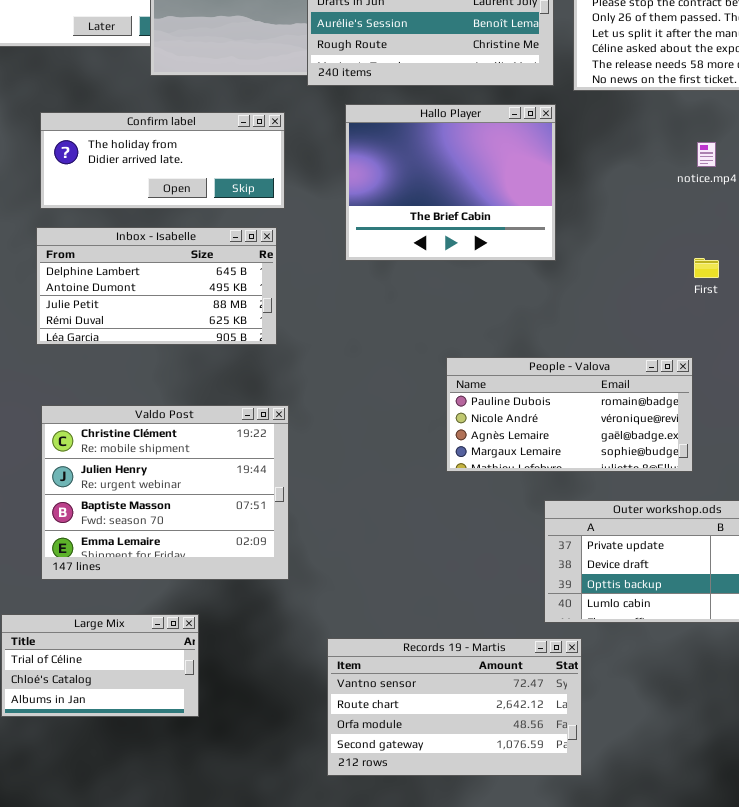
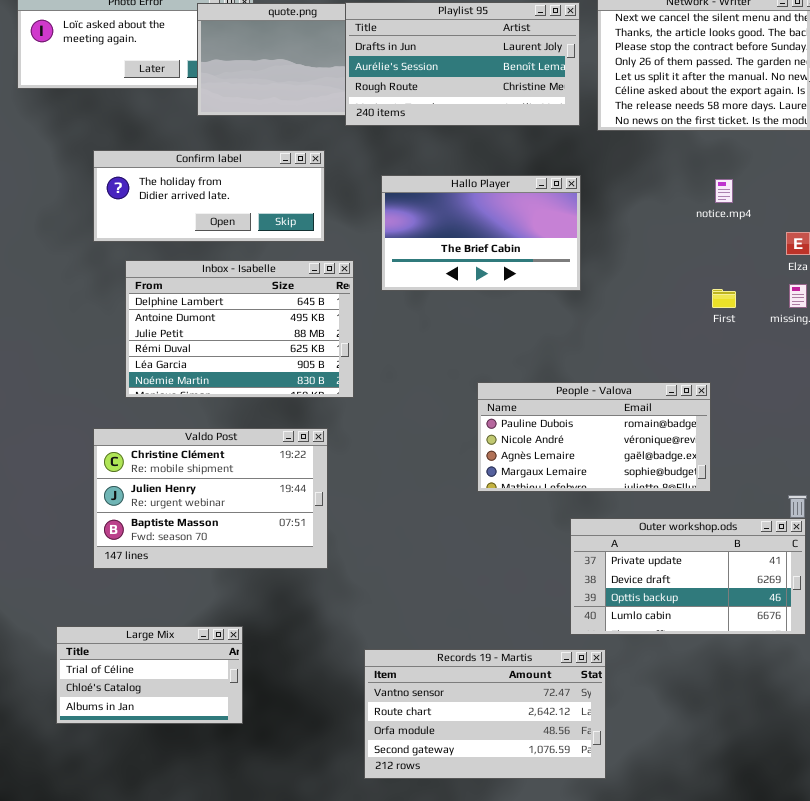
Hallo Player: [345,104,556,261] -> [381,175,581,291], resized
Inbox - Isabelle: [36,227,277,345] -> [125,260,354,398], moved, resized
Valdo Post: [41,405,289,580] -> [93,428,328,569], resized

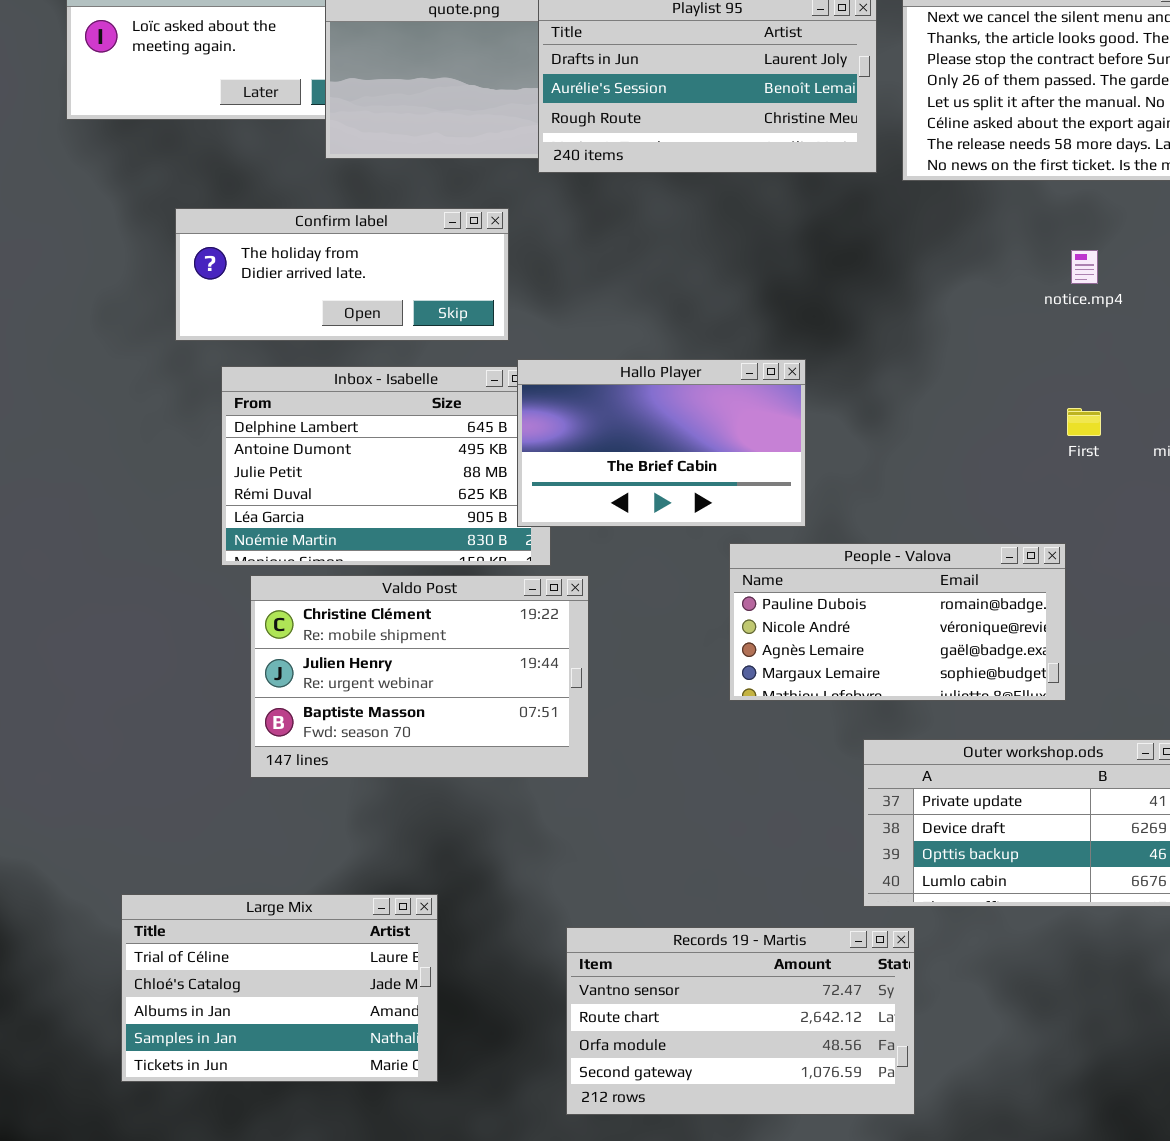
Hallo Player: [381,175,581,291] -> [517,359,806,527], moved
Valdo Post: [93,428,328,569] -> [250,575,589,778], moved
Large Mix: [56,626,243,724] -> [121,894,438,1082], resized

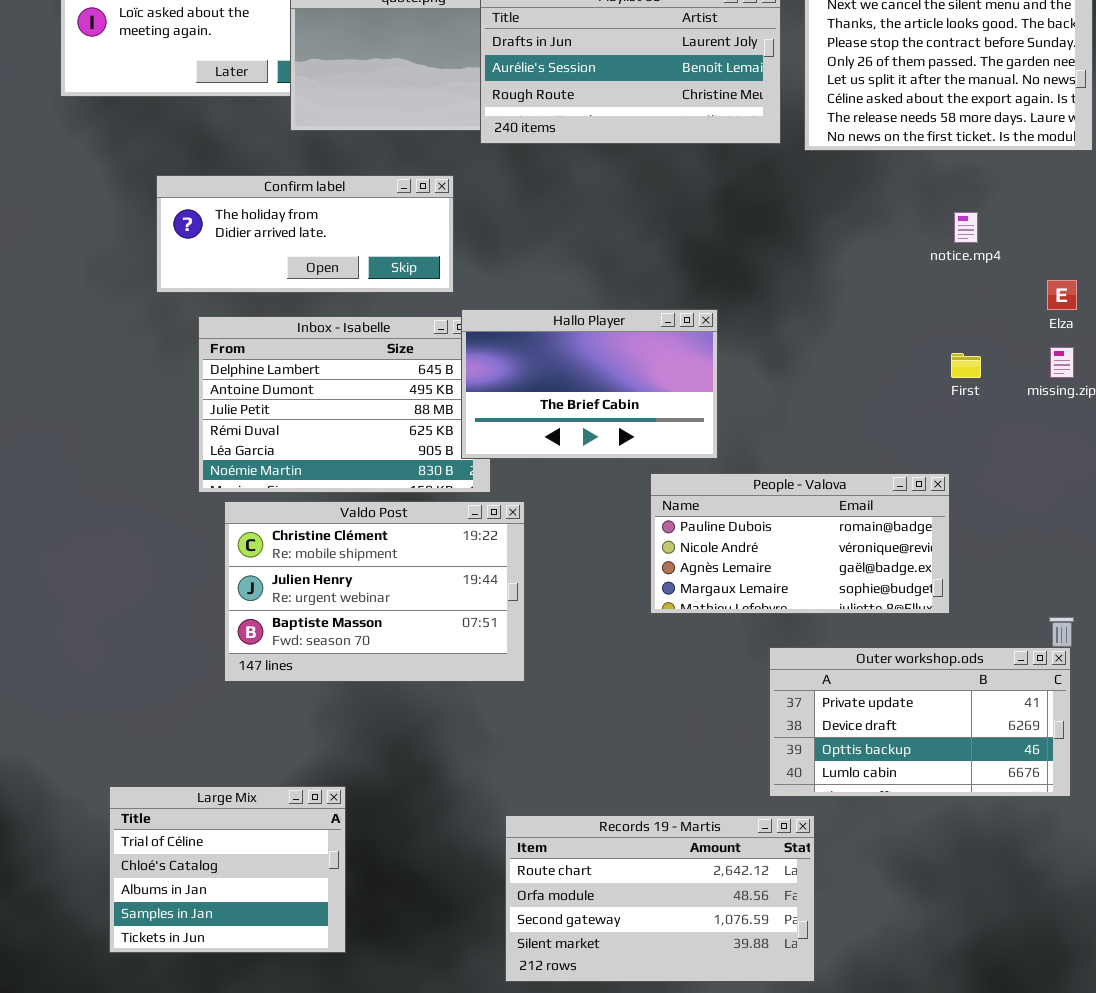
Large Mix: [121,894,438,1082] -> [109,786,346,953], resized
Records 19 - Martis: [566,927,915,1115] -> [505,815,815,982], scrolled down 1 row

